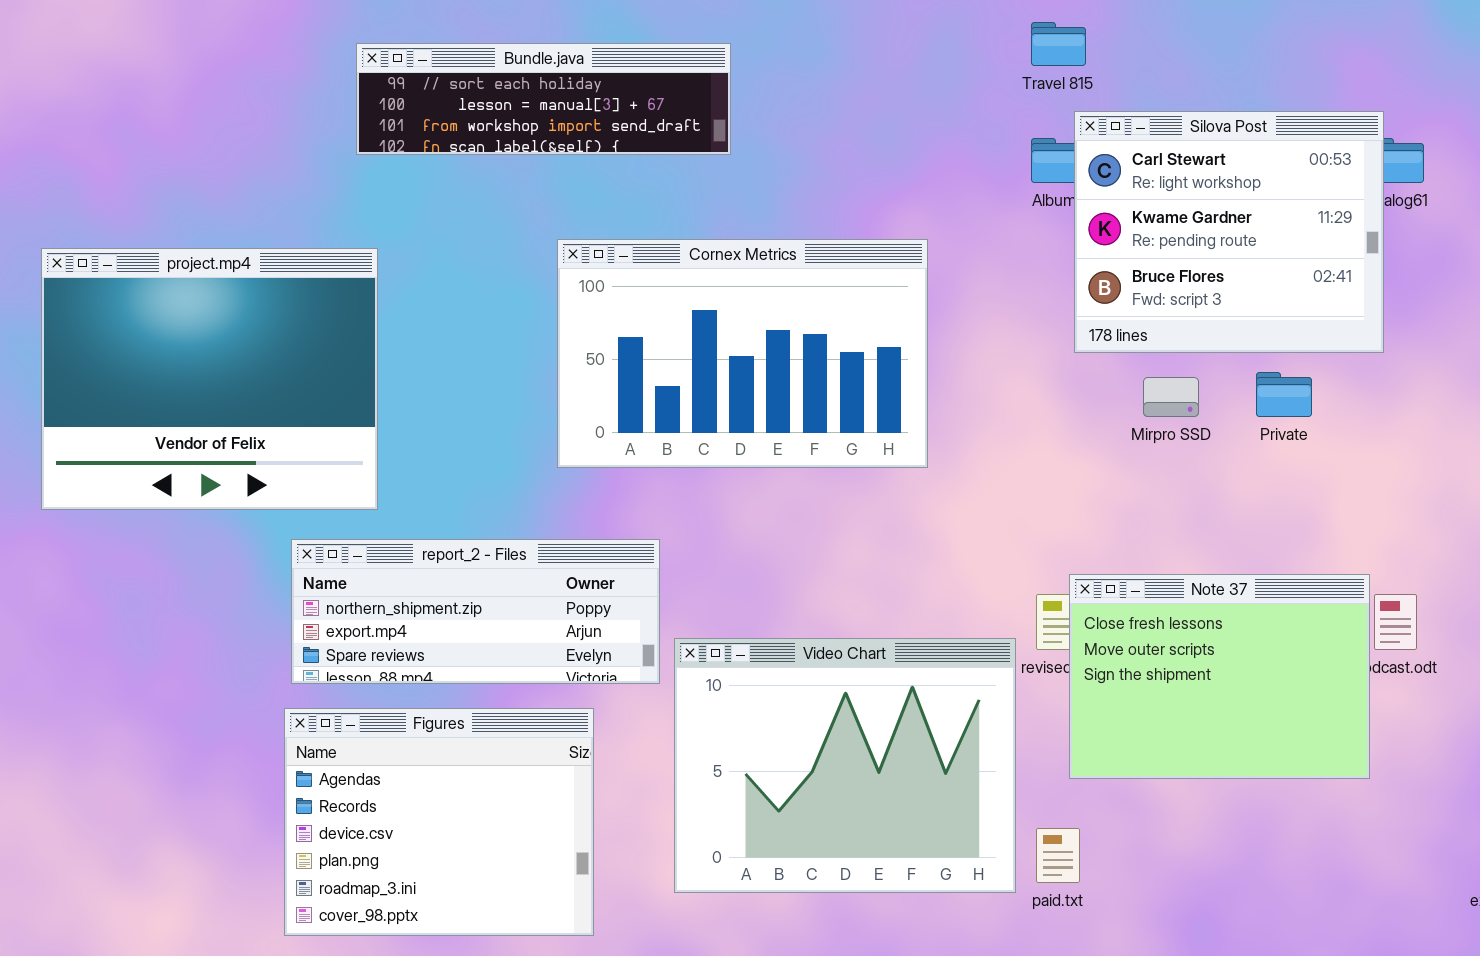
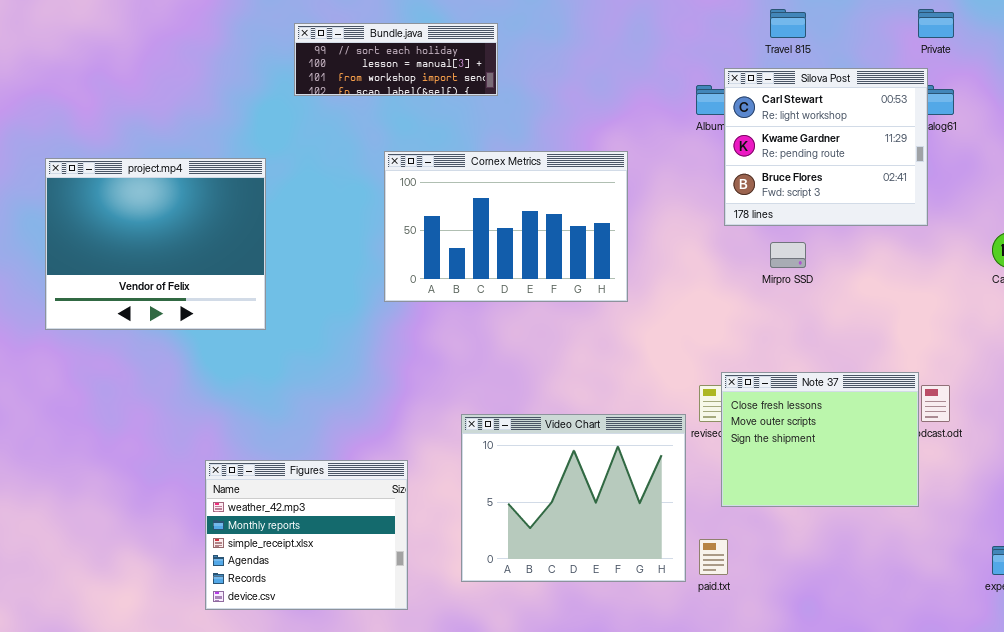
Travel 815: [1031,22,1086,66] -> [770,9,806,38], moved
Bundle.java: [356,43,731,155] -> [294,23,498,96], resized
Private: [1256,372,1312,417] -> [918,9,954,38], moved
report_2 - Files: [291,539,660,684] -> none, closed
Figures: [284,708,594,936] -> [205,460,408,610], scrolled up 3 rows

